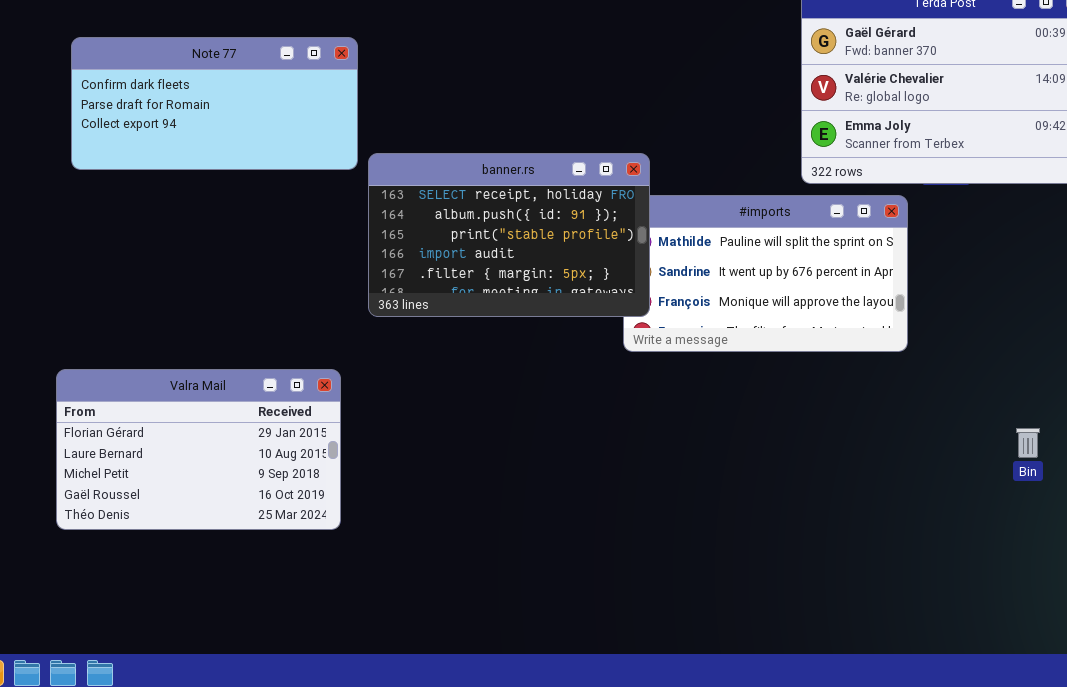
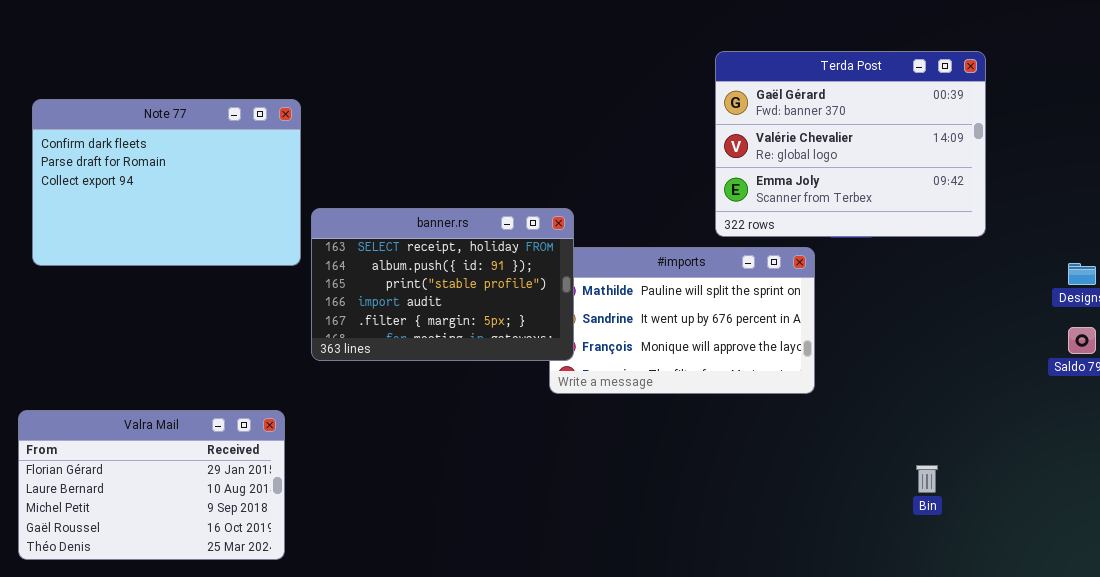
Note 77: [71,37,358,170] -> [32,99,301,266], resized

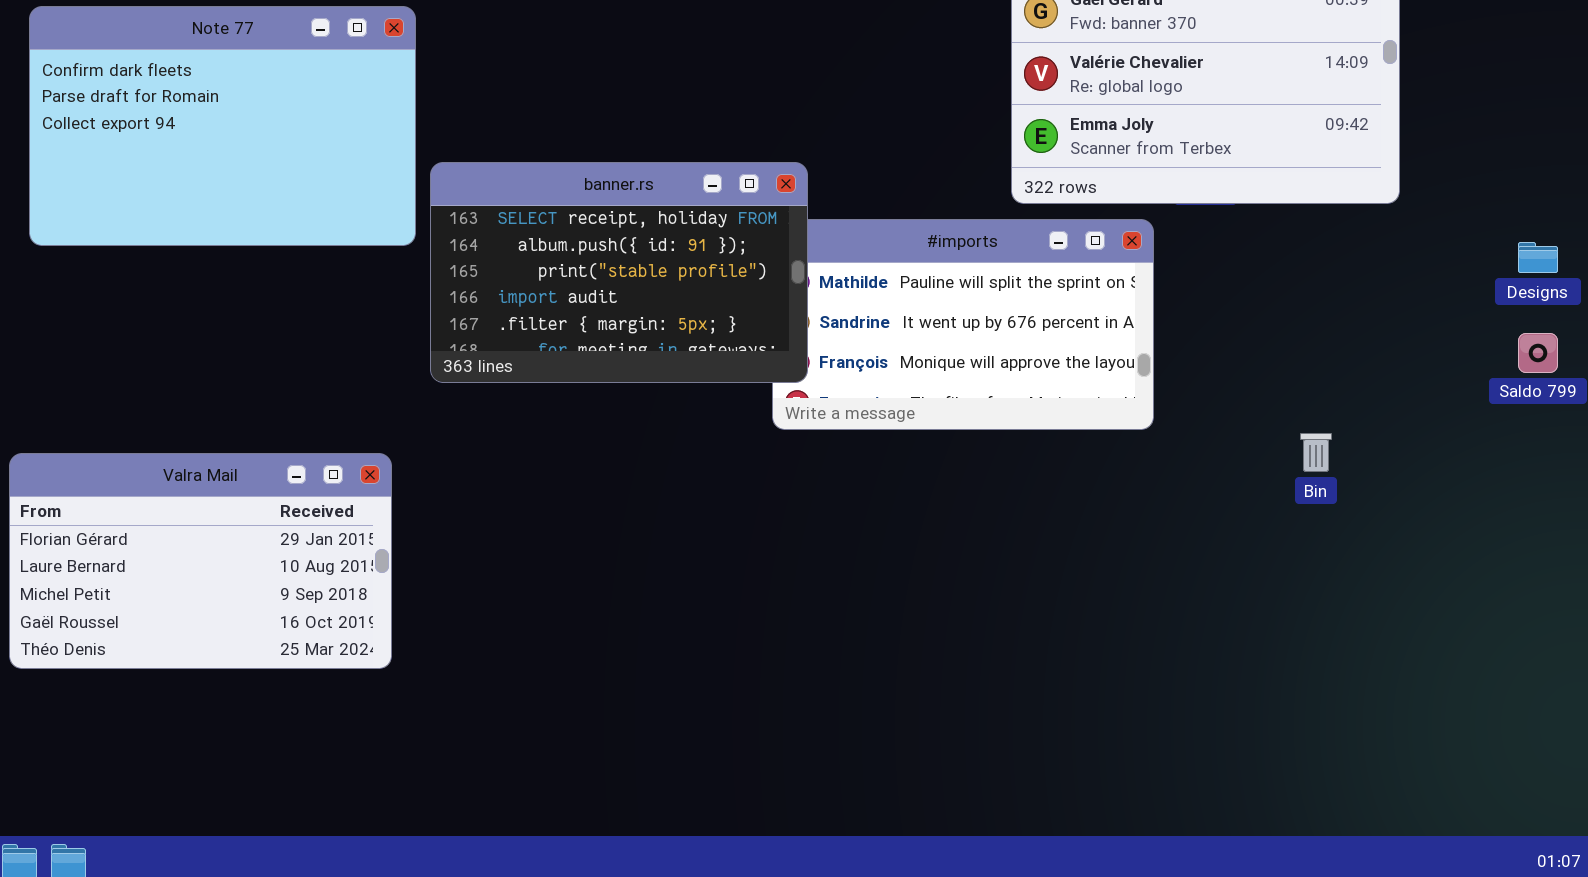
Bin: [916,465,938,493] -> [1300,433,1332,472], moved

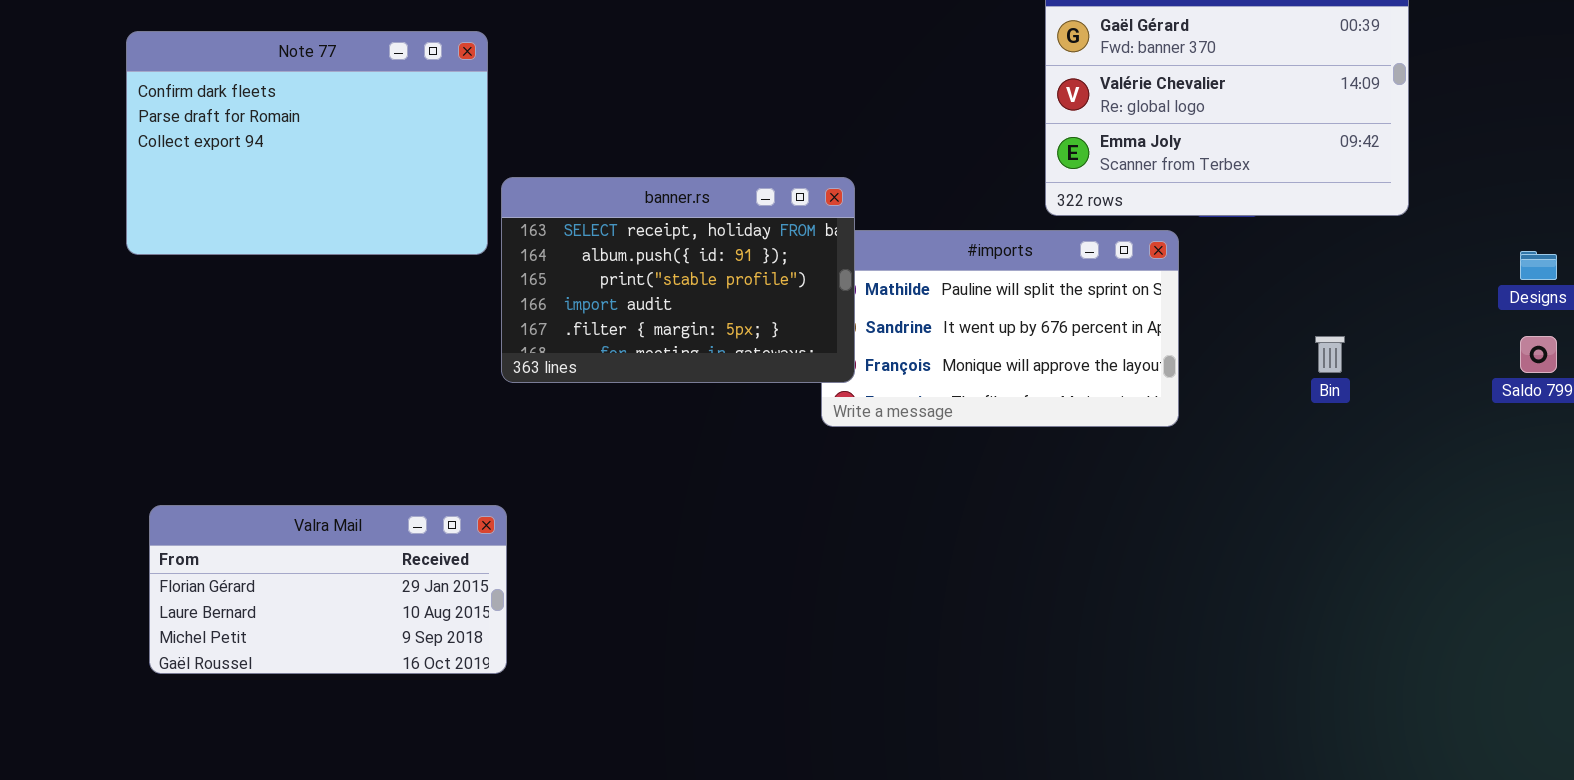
Bin: [1300,433,1332,472] -> [1315,336,1345,373], moved
Valra Mail: [9,453,392,669] -> [149,505,507,674], moved, resized

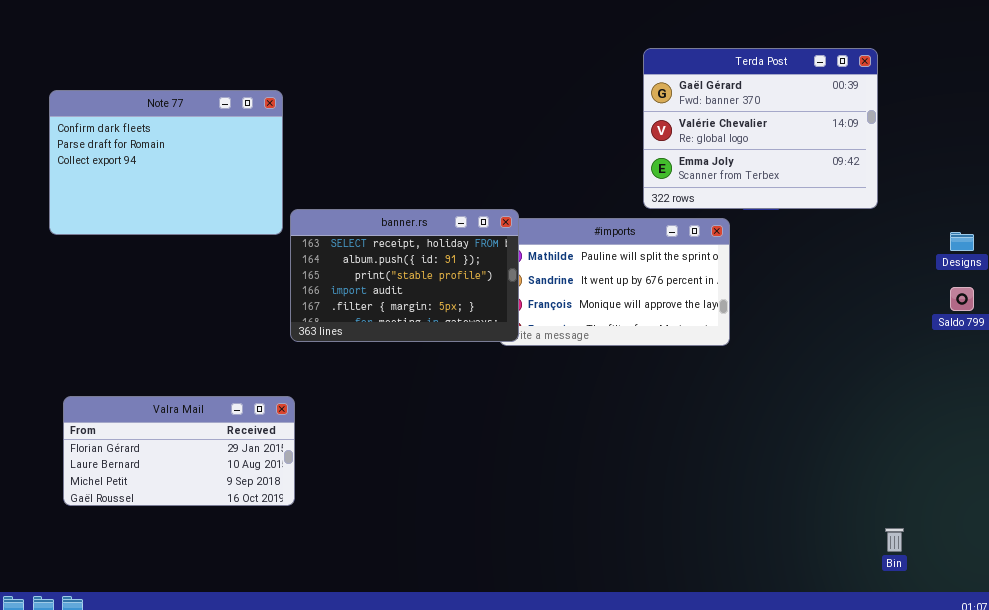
banner.rs: [501,177,855,383] -> [290,209,519,342], moved
Bin: [1315,336,1345,373] -> [885,528,904,552], moved

